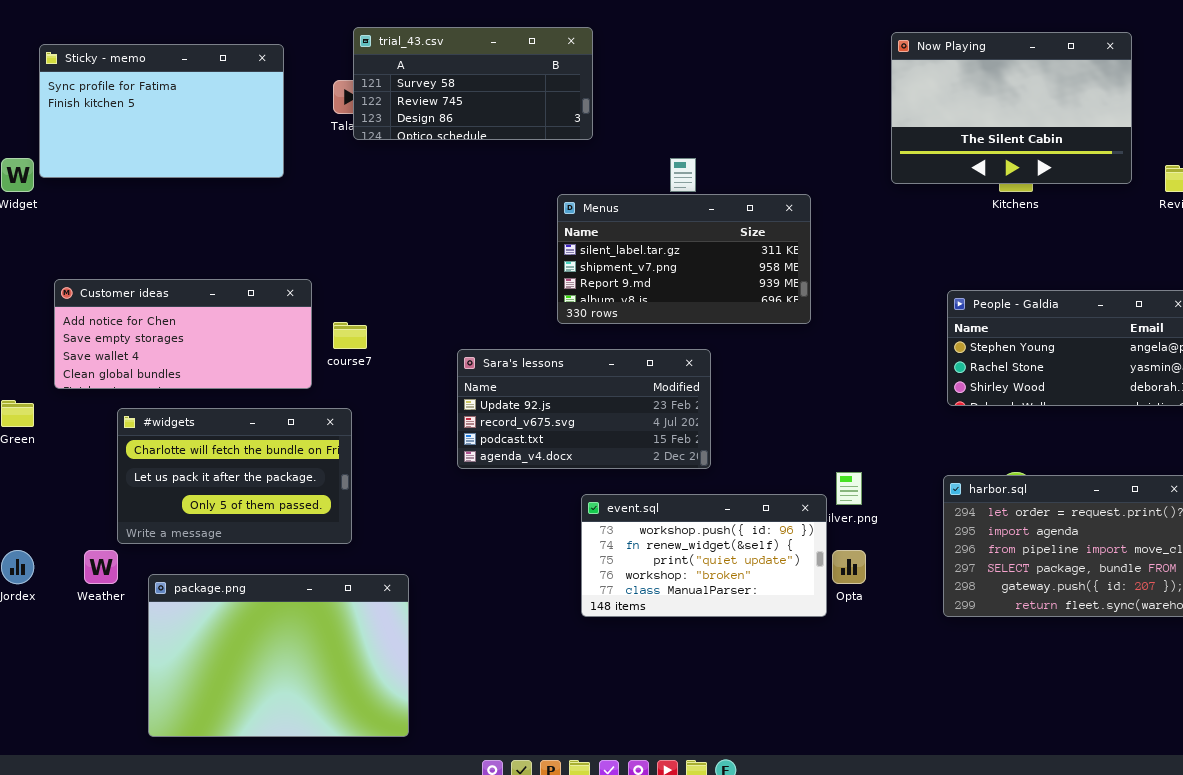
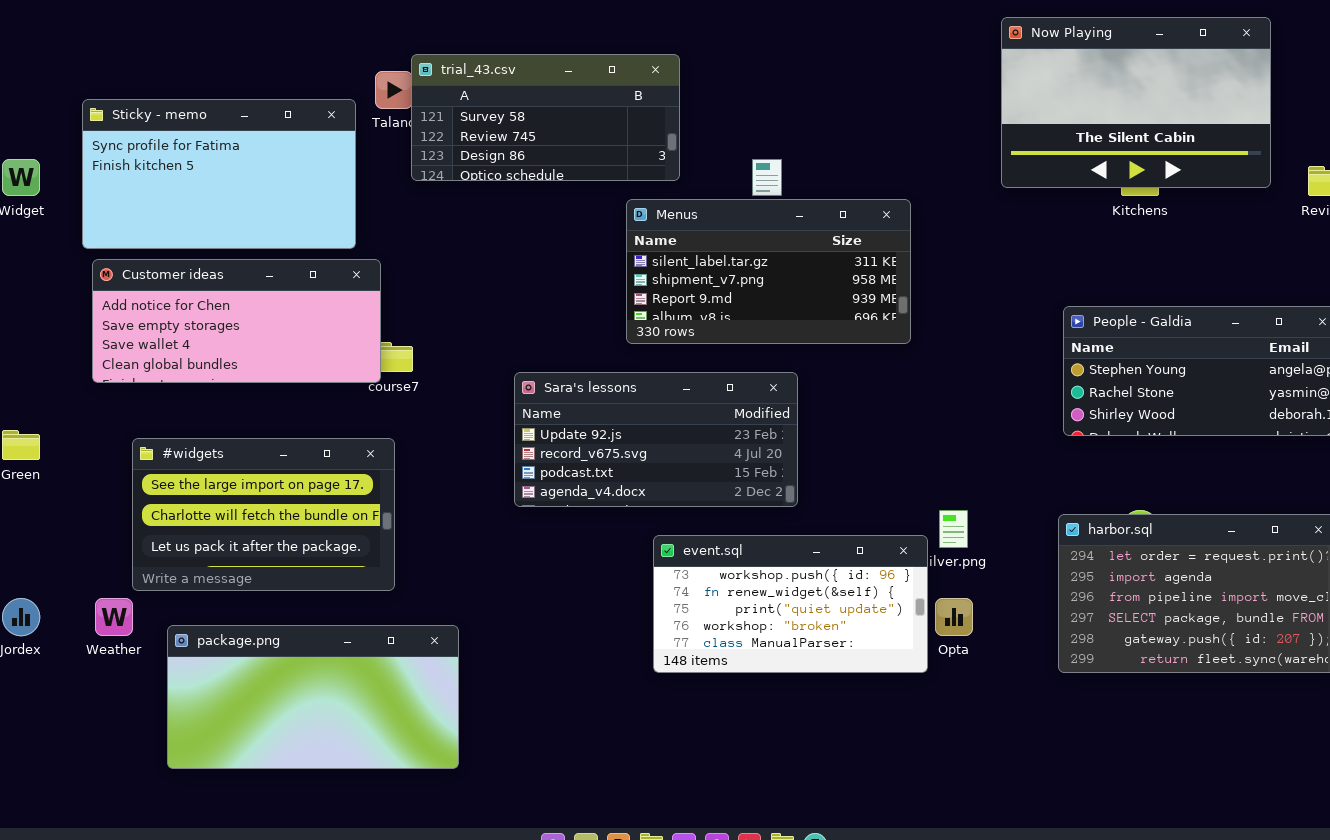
trial_43.csv: [353,27,593,140] -> [411,54,680,181], moved
Sticky - memo: [39,44,284,178] -> [82,99,356,249], moved
Customer ideas: [54,279,312,389] -> [92,259,381,383], moved
#widgets: [117,408,352,544] -> [132,438,395,591], scrolled up 1 row
package.png: [148,574,409,737] -> [167,625,459,769], resized

